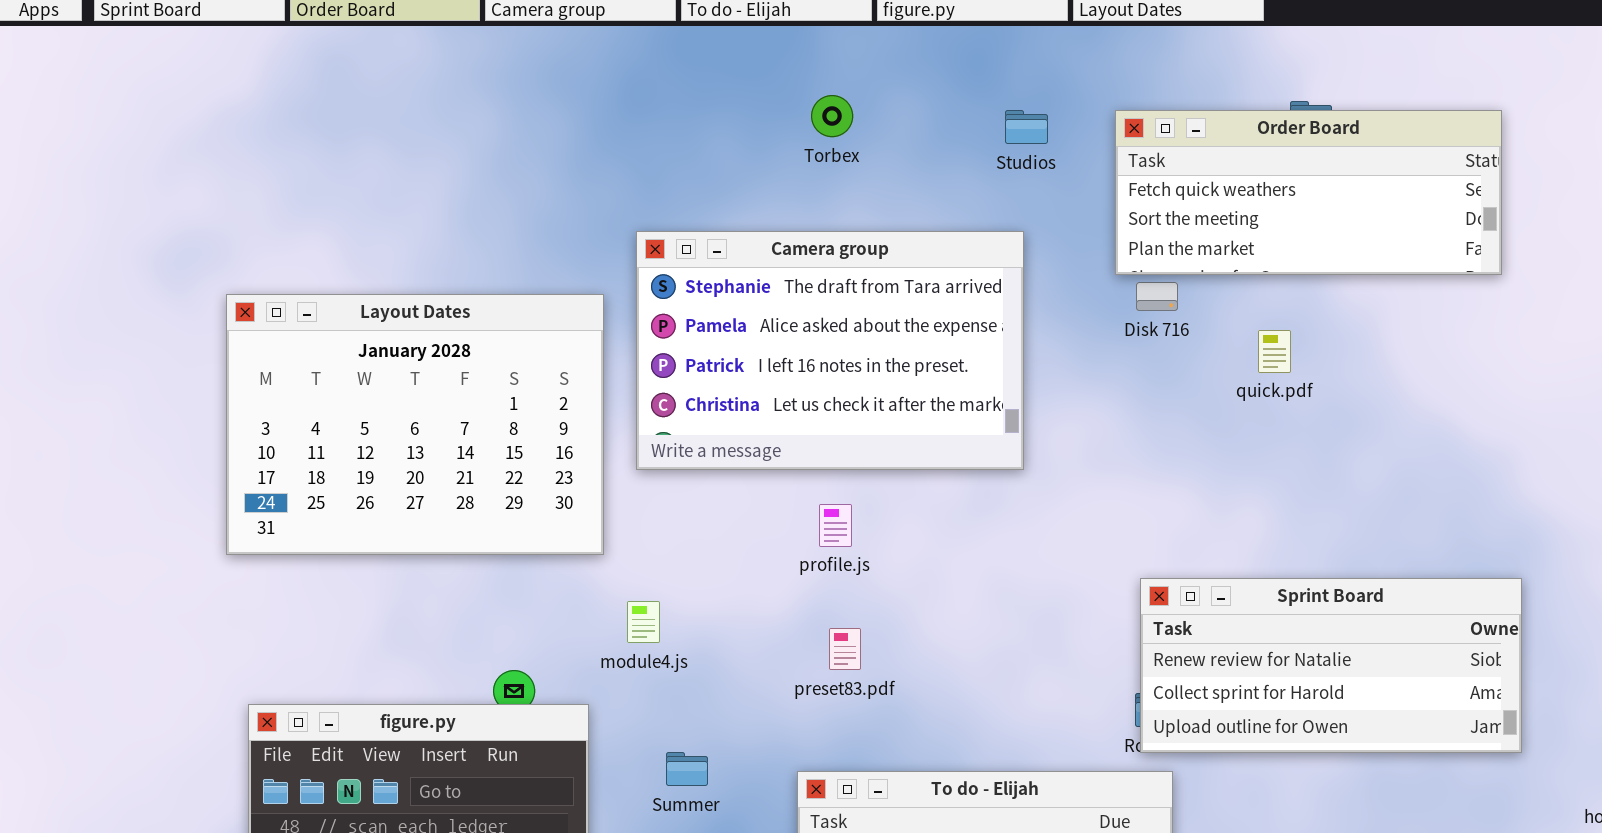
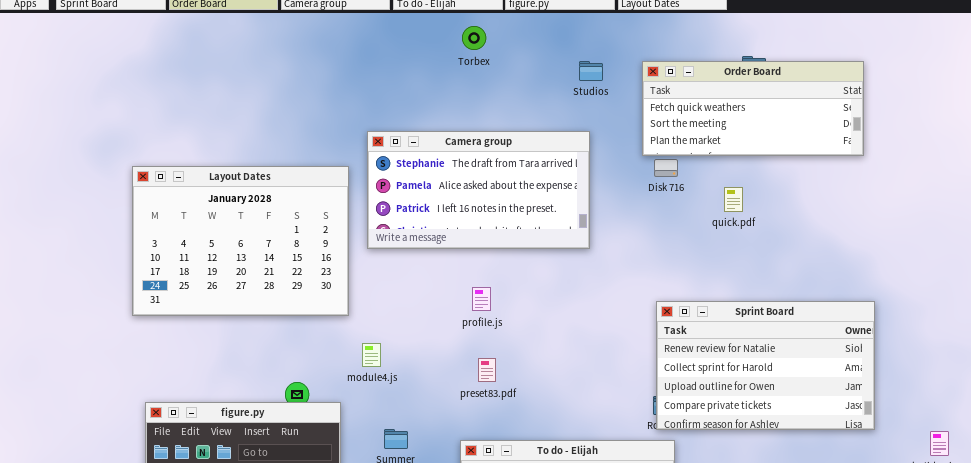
Torbex: [811,95,853,137] -> [462,26,486,50], moved
Camera group: [636,231,1024,470] -> [367,131,590,249], resized
Sprint Board: [1140,578,1522,753] -> [656,301,875,430], resized

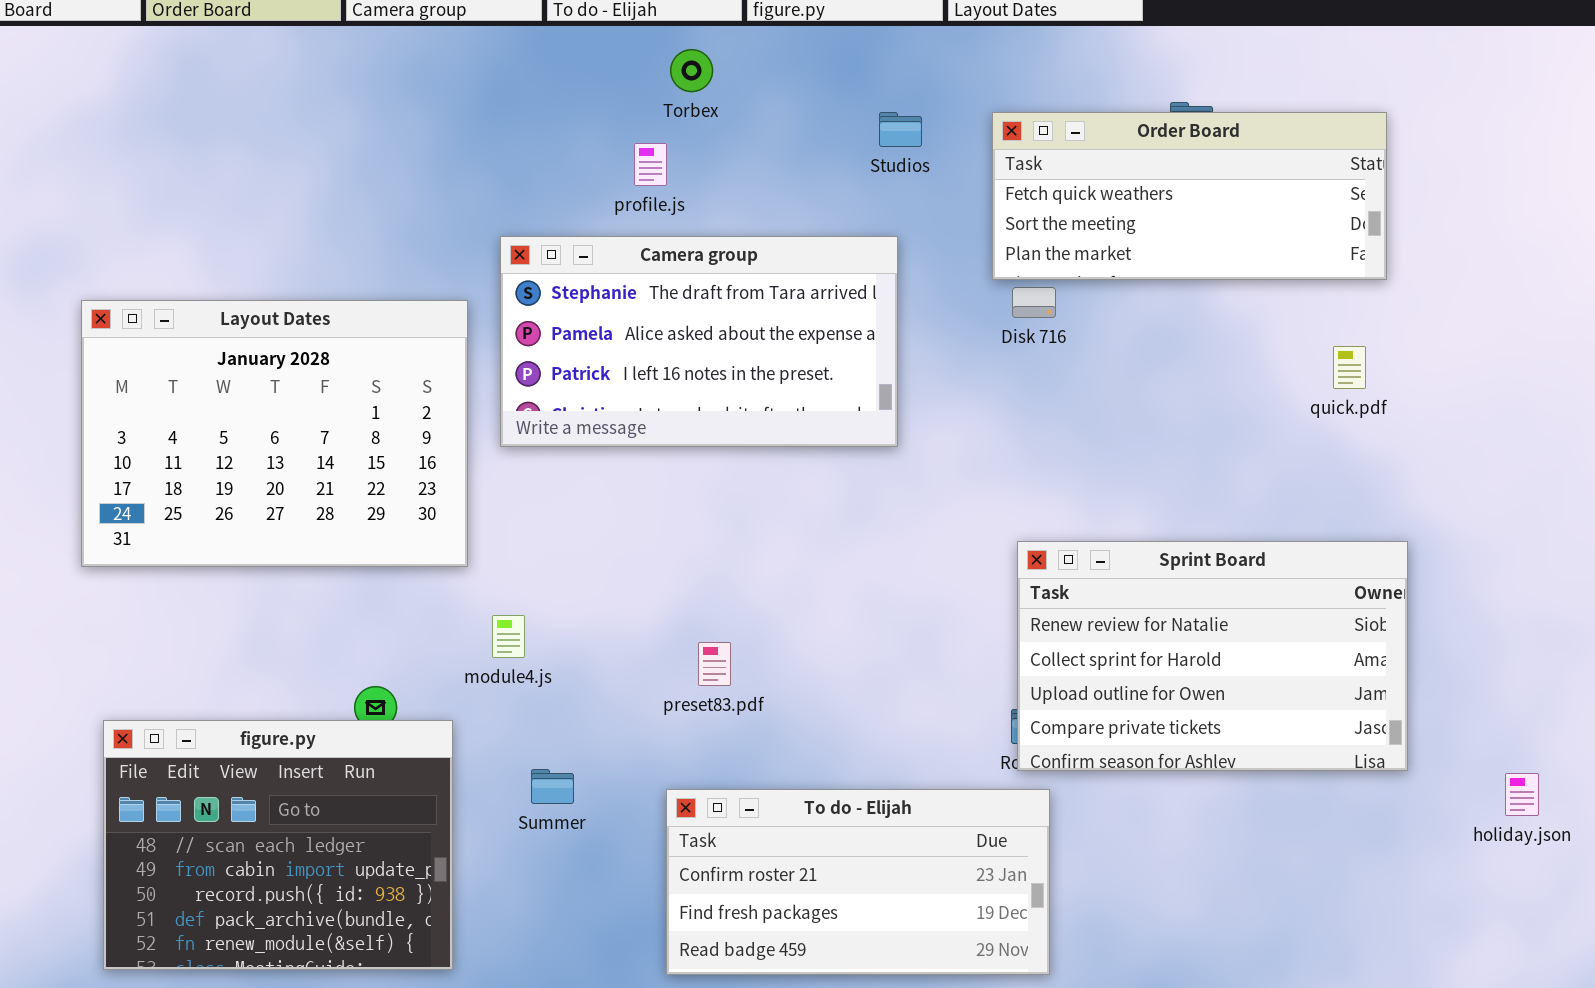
quick.pdf: [724,187,743,212] -> [1333,346,1366,389], moved
profile.js: [472,287,491,311] -> [634,143,667,186], moved

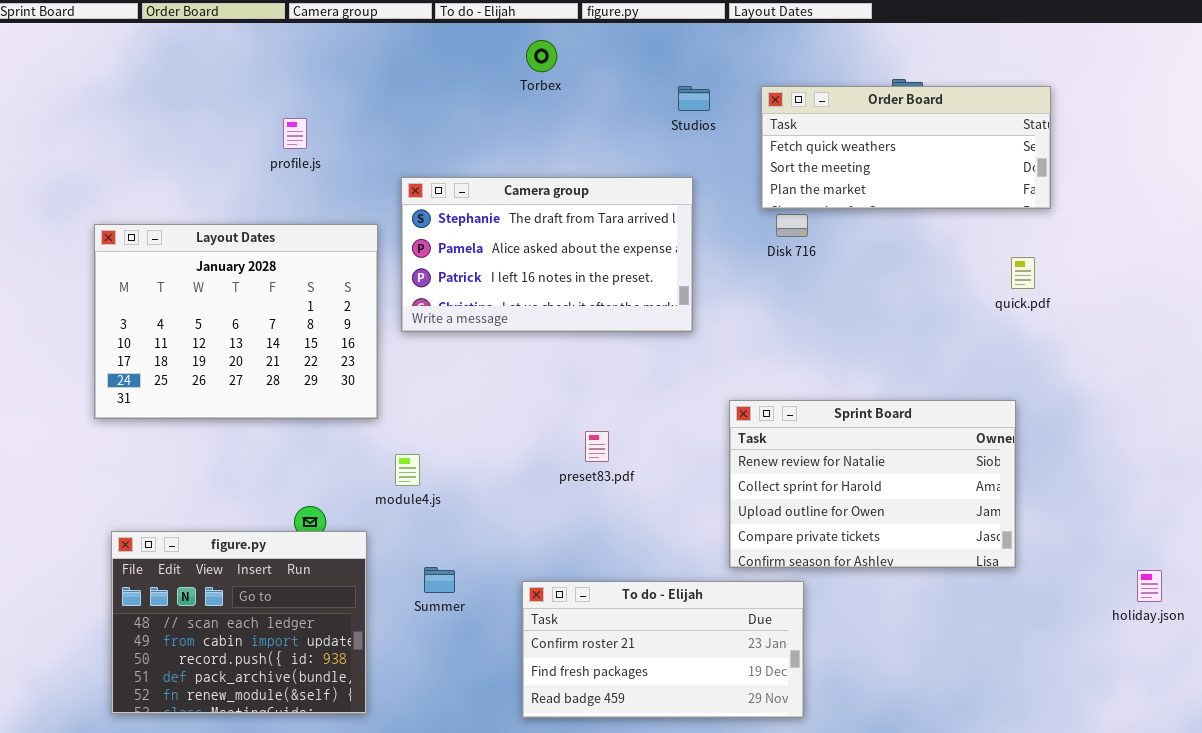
profile.js: [634,143,667,186] -> [283,118,307,149], moved
Sprint Board: [1017,541,1408,771] -> [729,400,1016,568], moved
preset83.pdf: [698,642,731,686] -> [585,431,609,462], moved

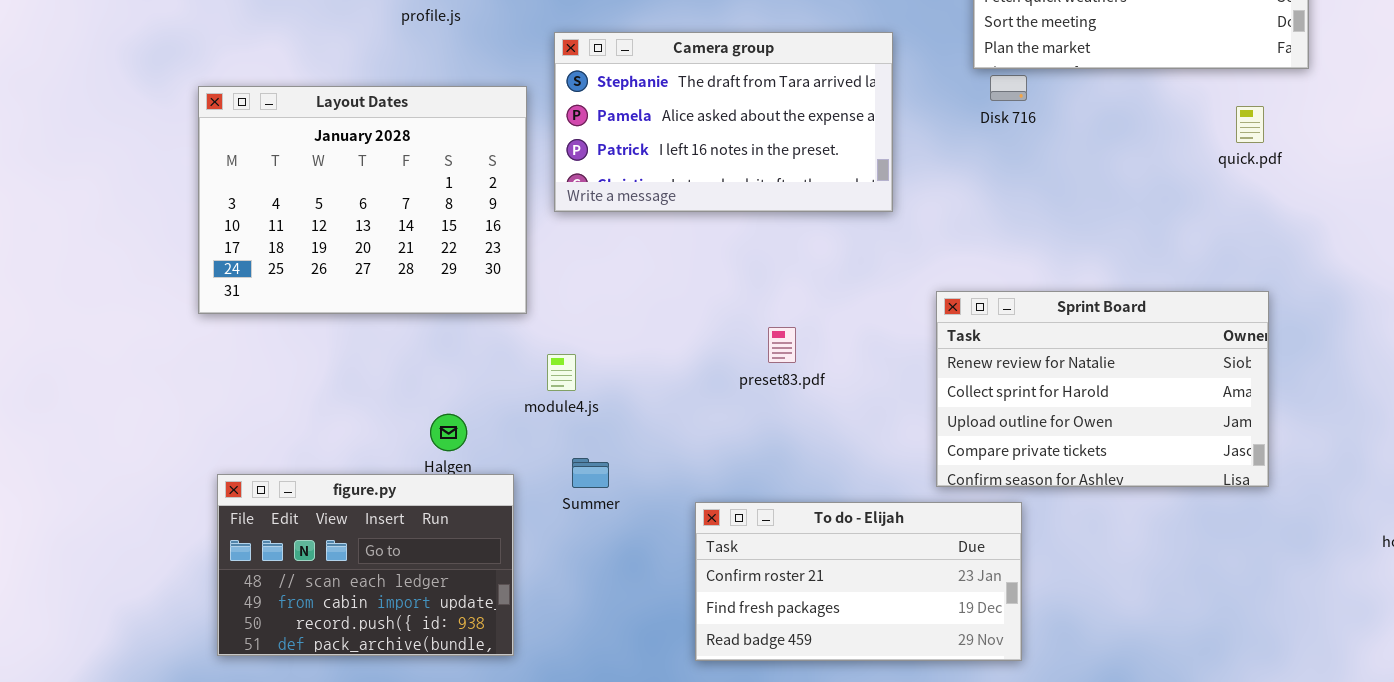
quick.pdf: [1011,257,1035,289] -> [1236,106,1264,143], moved
figure.py: [111,531,367,714] -> [217,474,514,656], resized
Summer: [424,567,455,593] -> [572,458,609,488], moved

